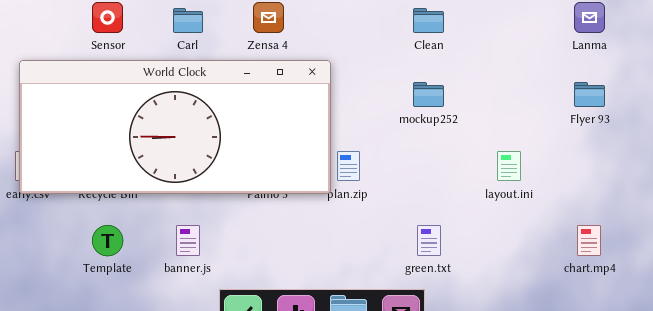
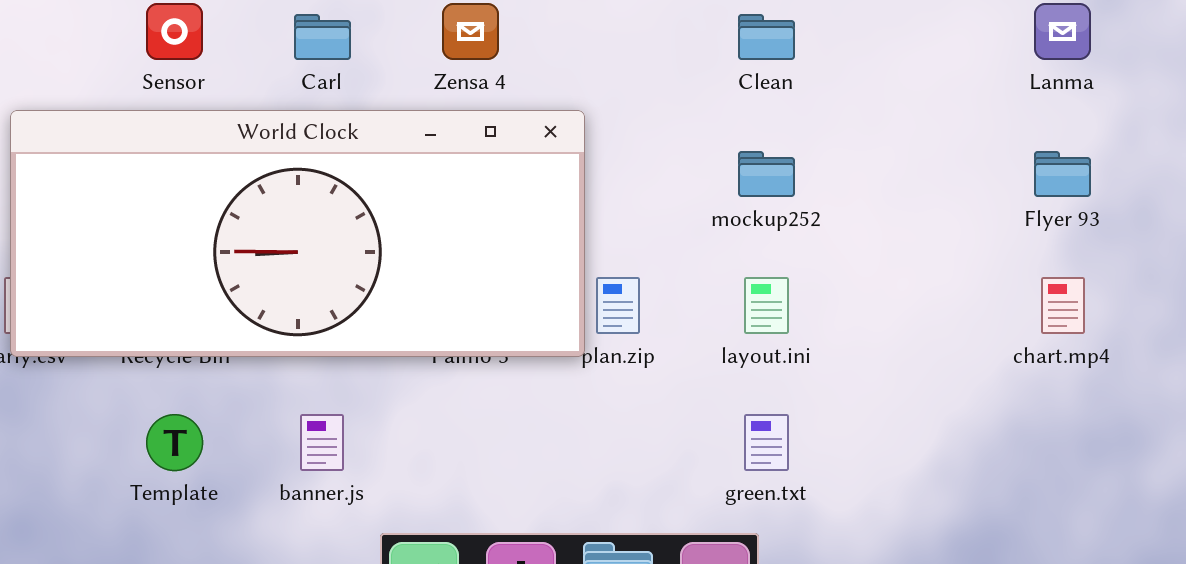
layout.ini: [497,151,521,181] -> [744,277,789,334], moved
chart.mp4: [577,225,601,256] -> [1041,277,1085,334], moved

